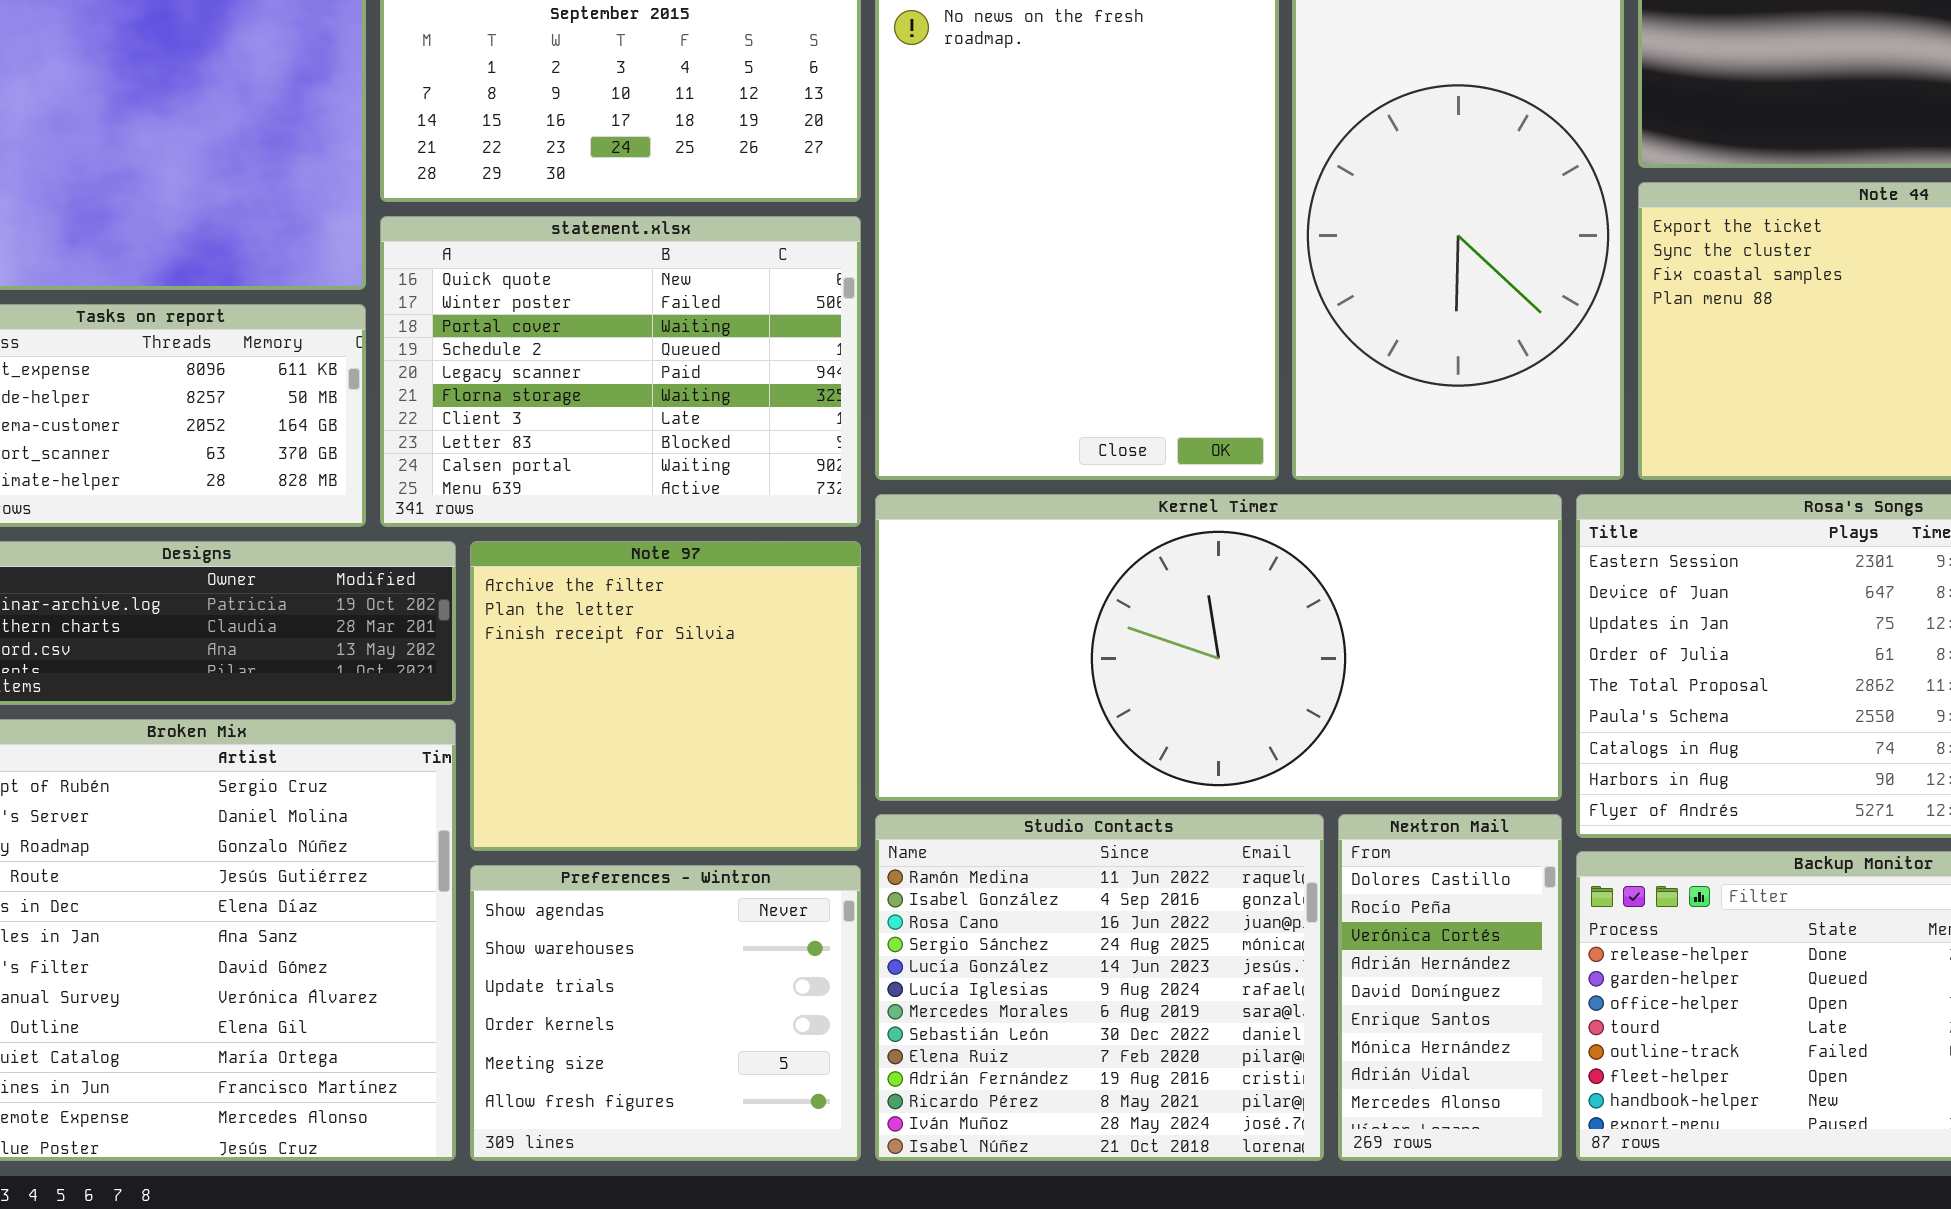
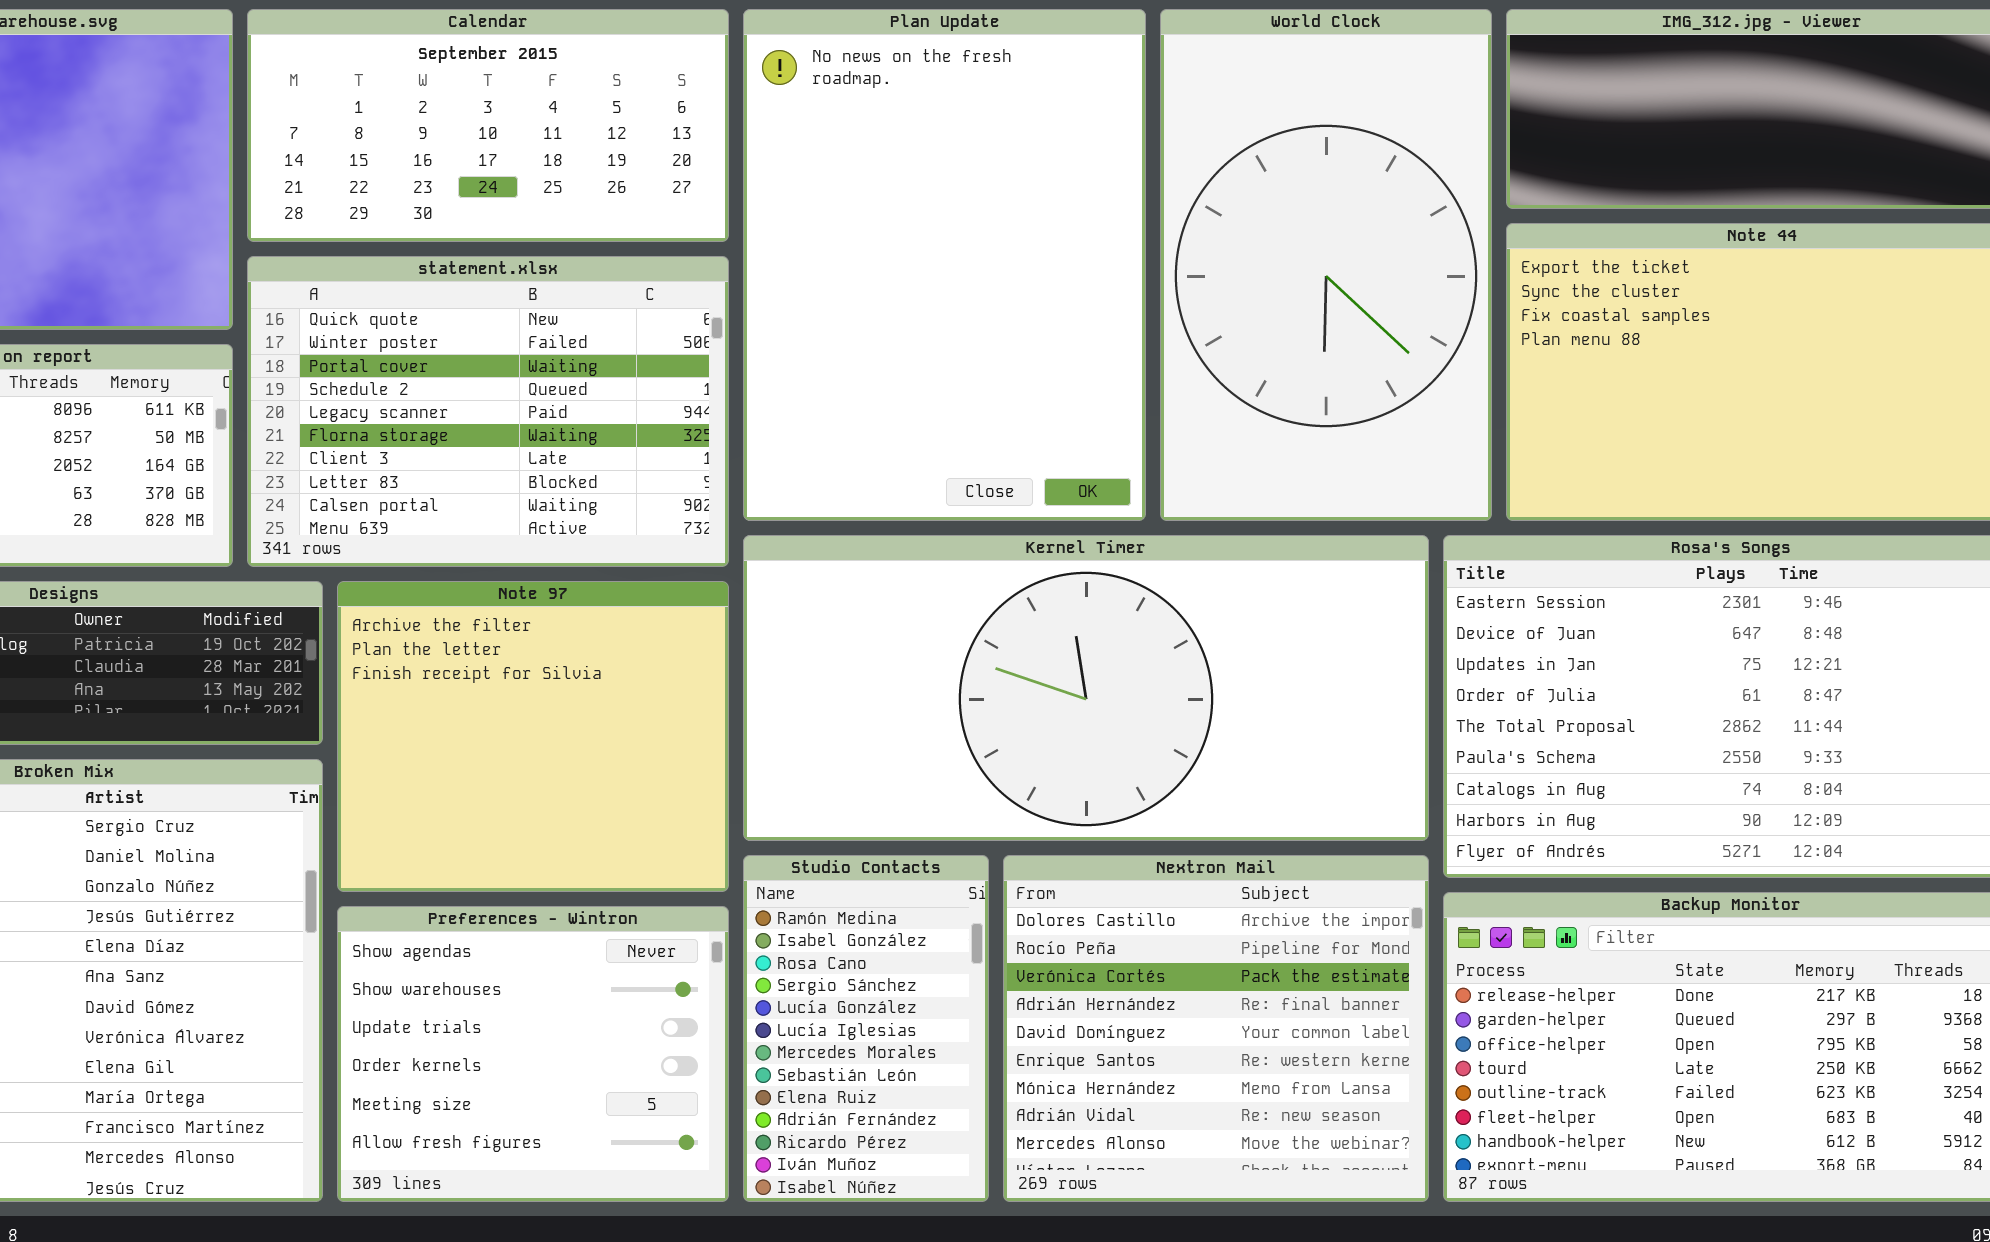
Studio Contacts: [875,814,1324,1161] -> [743,855,989,1202], resized
Nextron Mail: [1338,814,1562,1161] -> [1003,855,1429,1202], resized

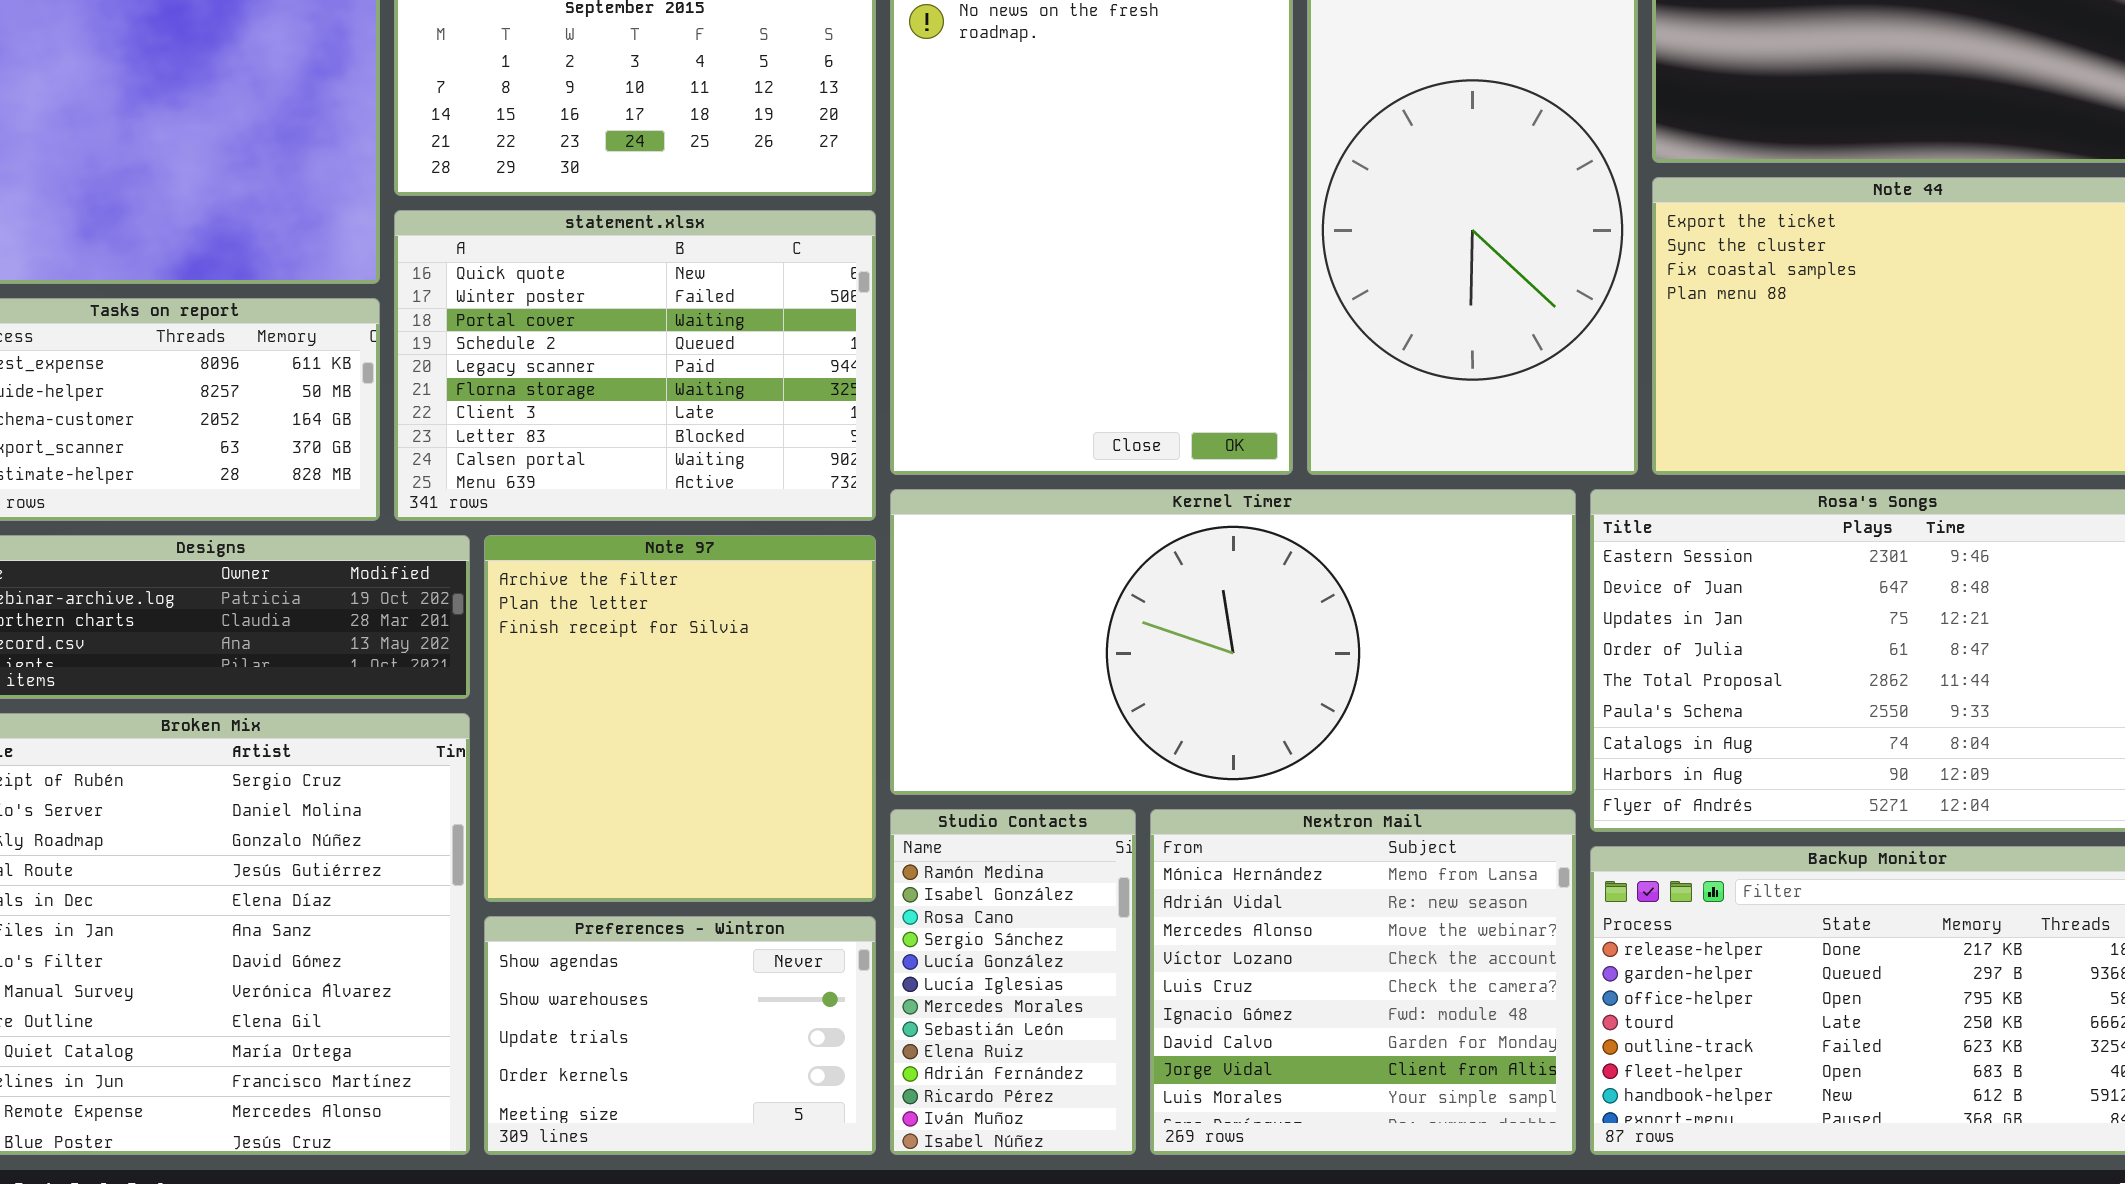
Note 97: [337,581,729,892] -> [484,535,876,902], resized
Nextron Mail: [1003,855,1429,1202] -> [1150,809,1576,1155], scrolled down 6 rows
Preferences - Wintron: [337,906,729,1202] -> [484,916,876,1155], resized

